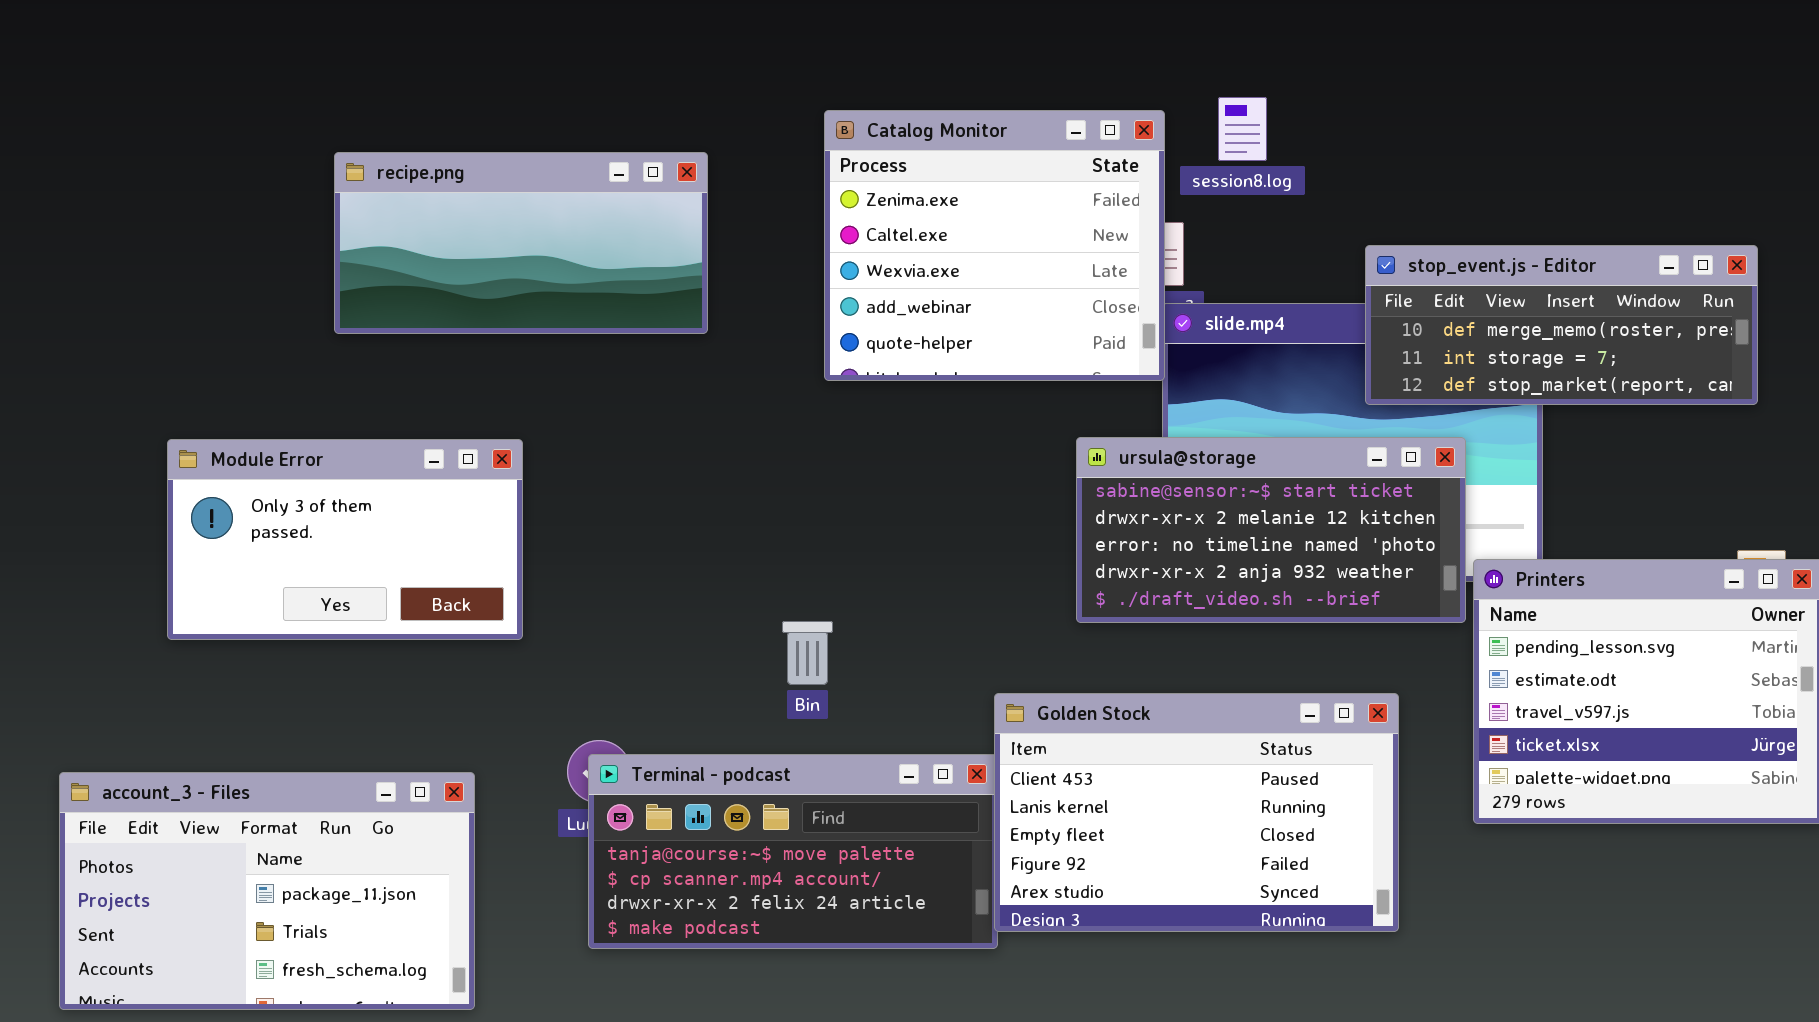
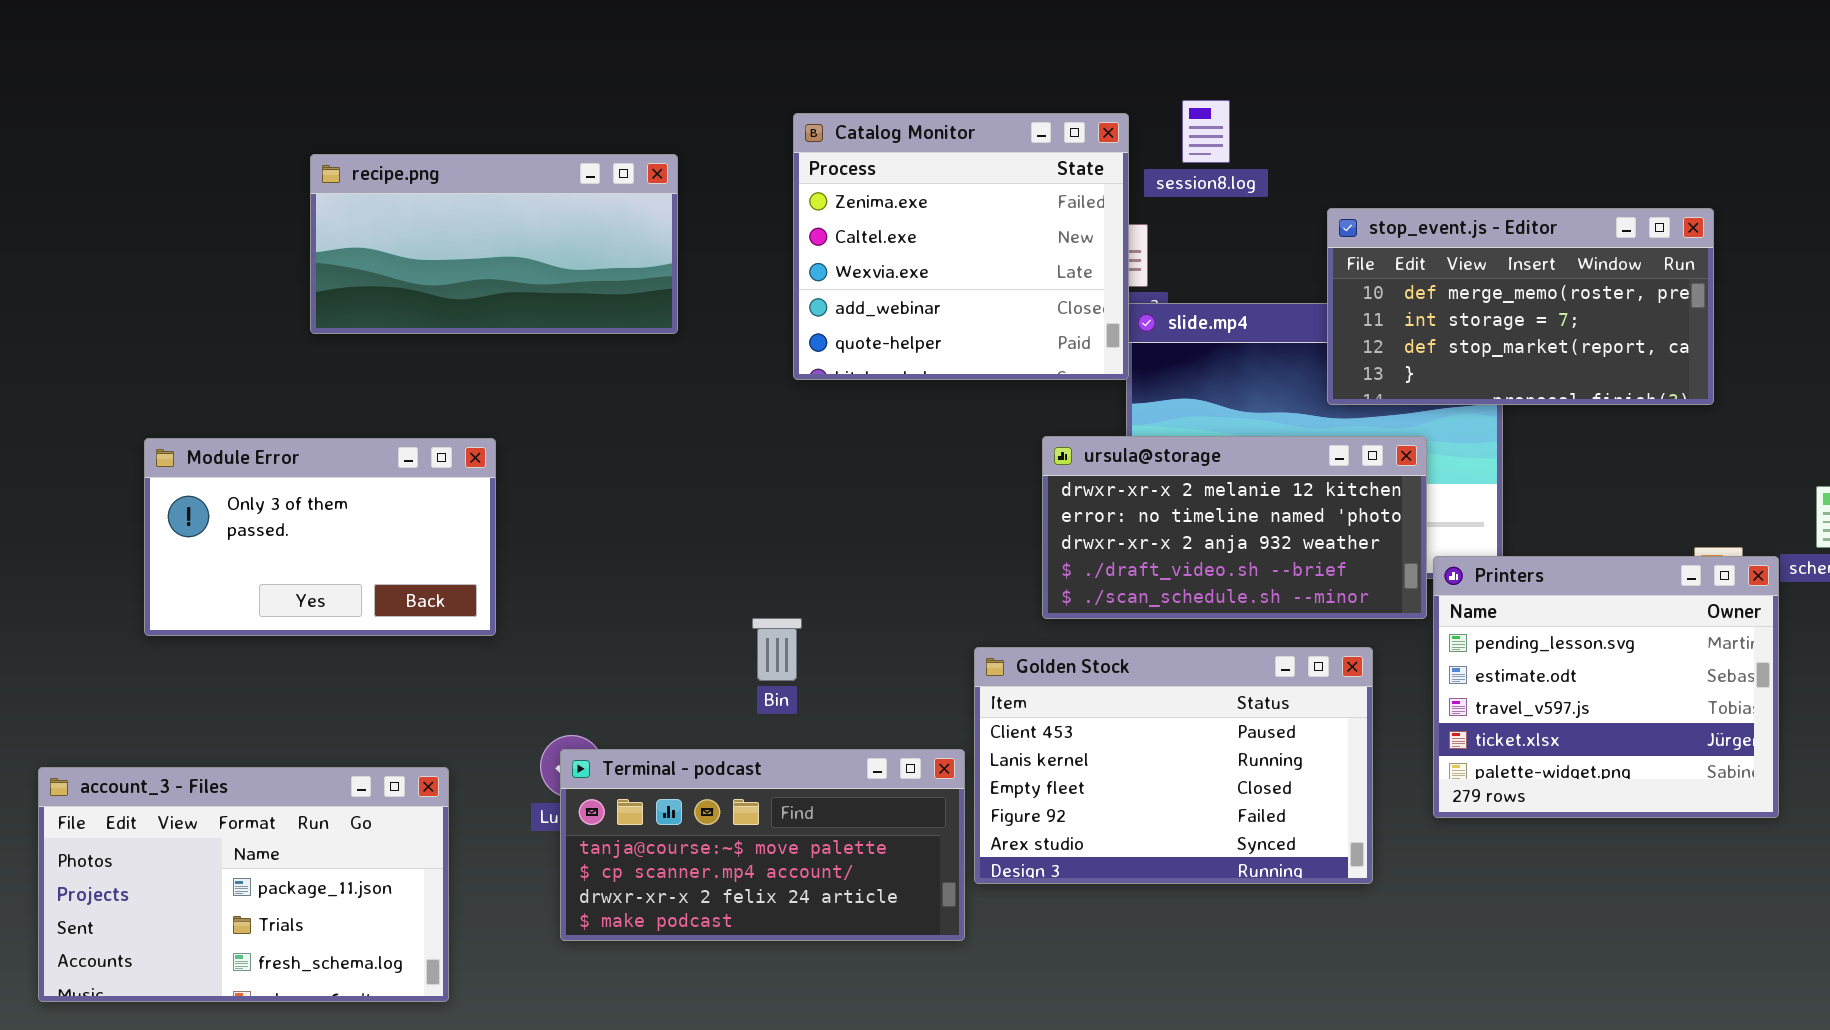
stop_event.js - Editor: [1365,245,1758,405] -> [1327,208,1714,405], resized
ursula@storage: [1076,437,1466,623] -> [1042,436,1427,619], scrolled down 1 row
Golden Stock: [994,693,1399,932] -> [974,647,1373,884], moved

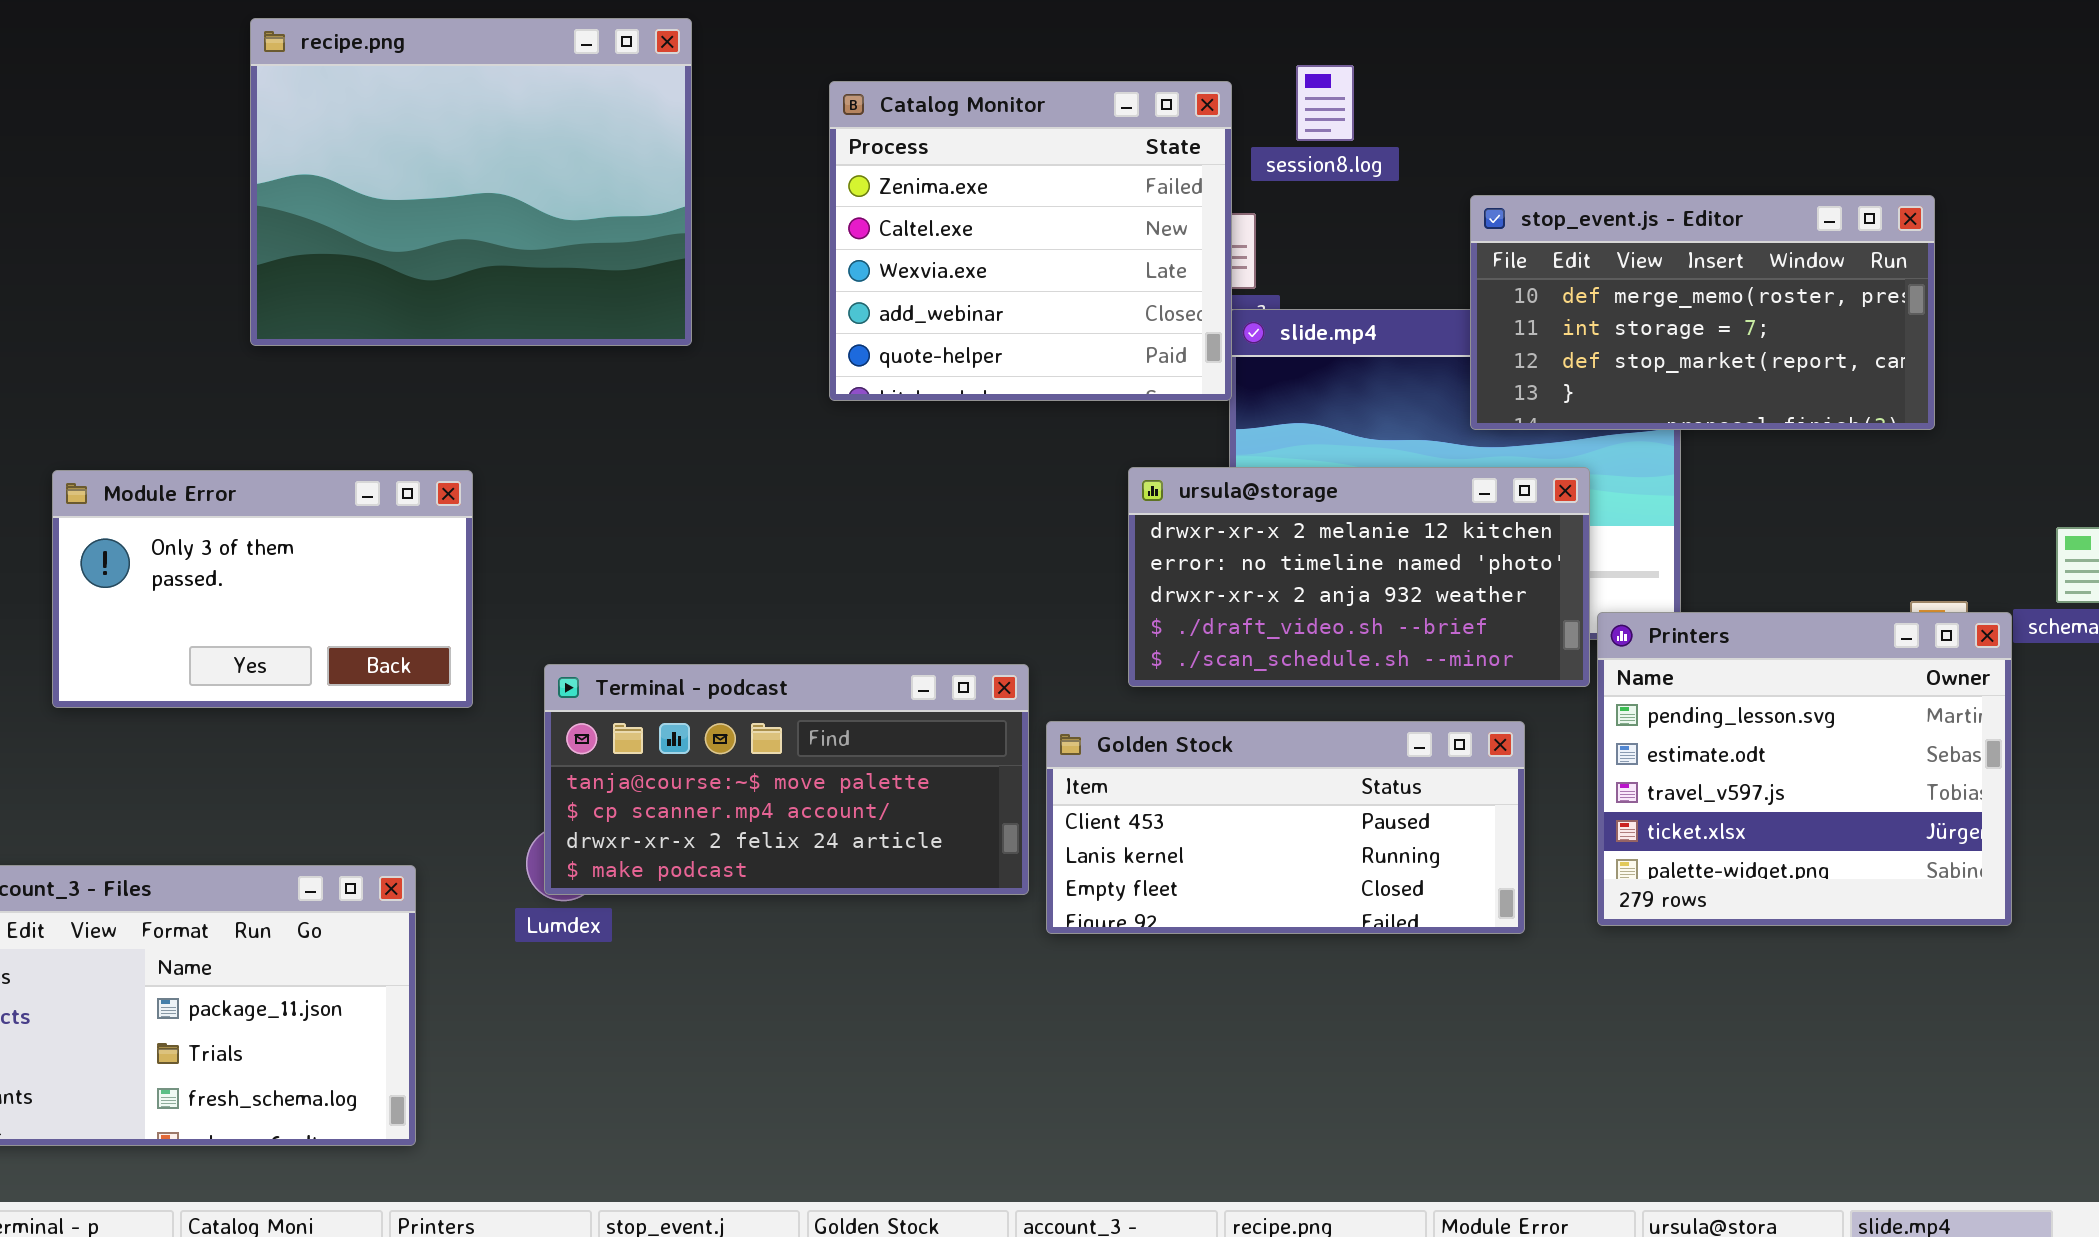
recipe.png: [310,154,678,334] -> [250,18,692,346], resized
Golden Stock: [974,647,1373,884] -> [1046,721,1525,934], resized
Terminal - podcast: [560,749,965,941] -> [544,664,1029,895], moved

